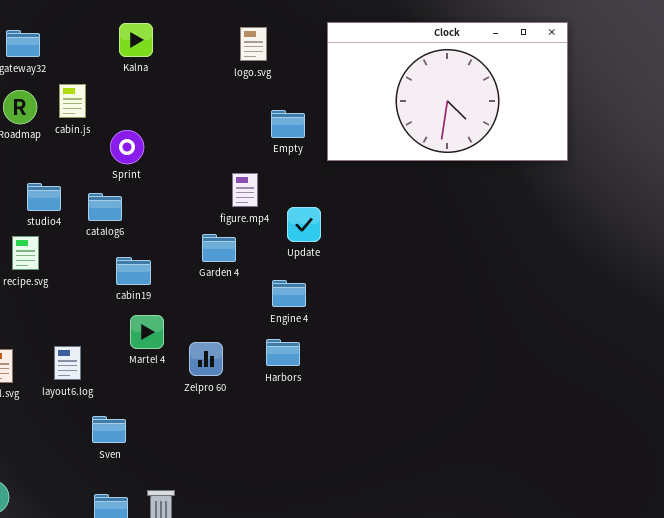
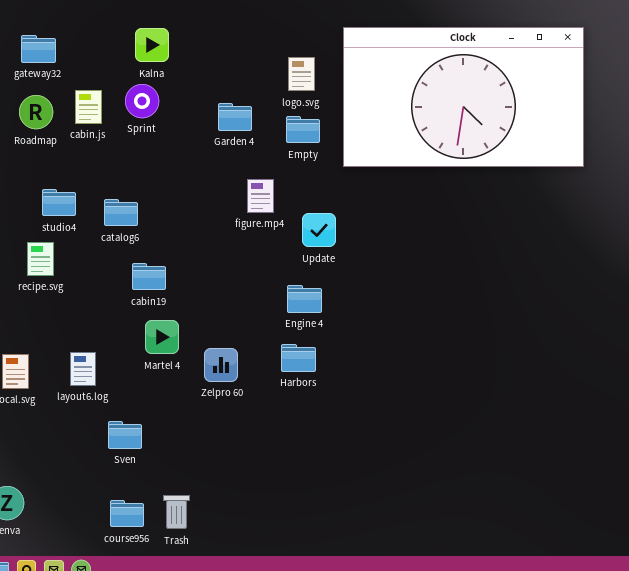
logo.svg: [240,27,267,61] -> [288,57,315,91], moved
Sprint: [110,130,144,164] -> [125,84,159,118], moved
Garden 4: [202,234,236,262] -> [218,103,252,131], moved

